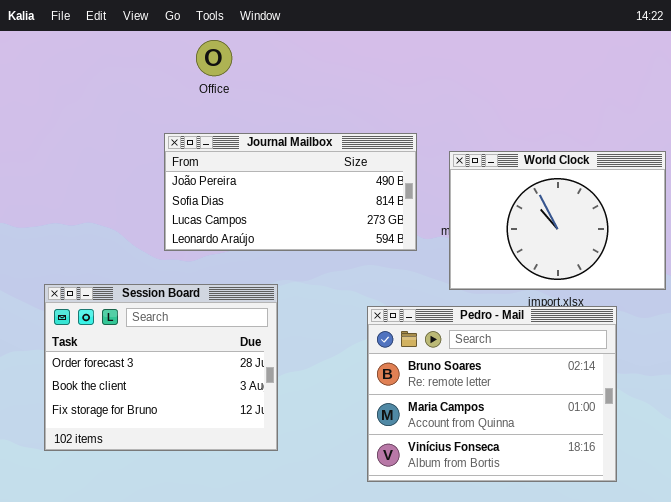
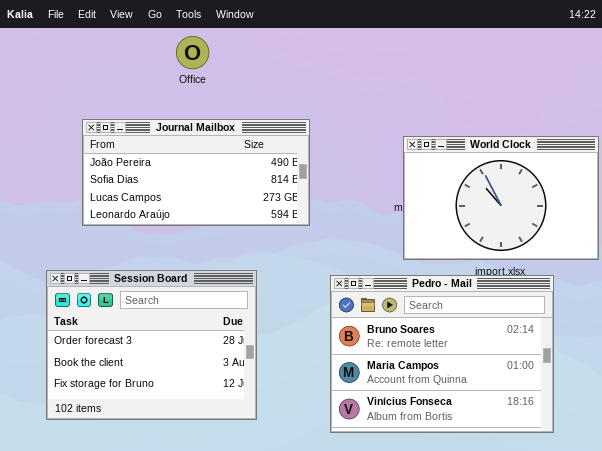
Journal Mailbox: [164,133,417,251] -> [82,119,310,226], moved
Session Board: [44,284,278,451] -> [46,270,257,420], moved

